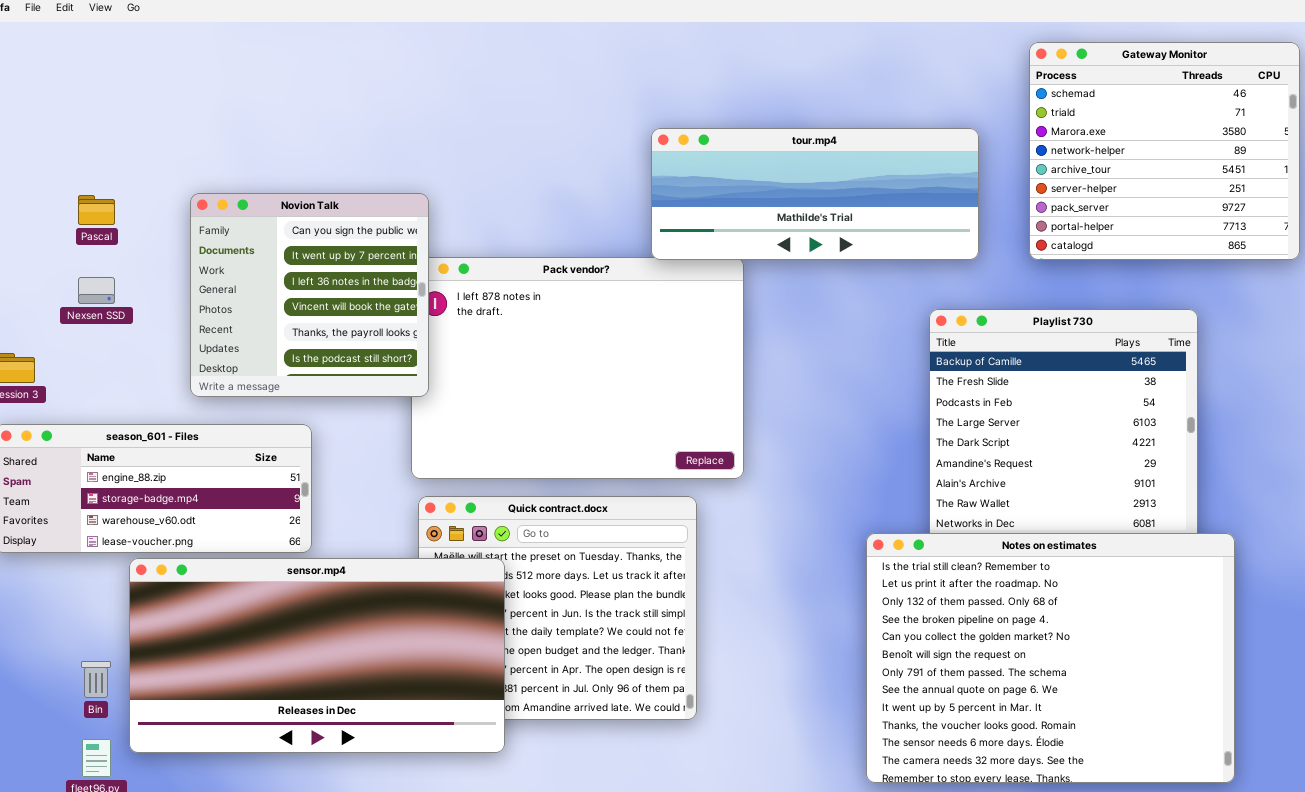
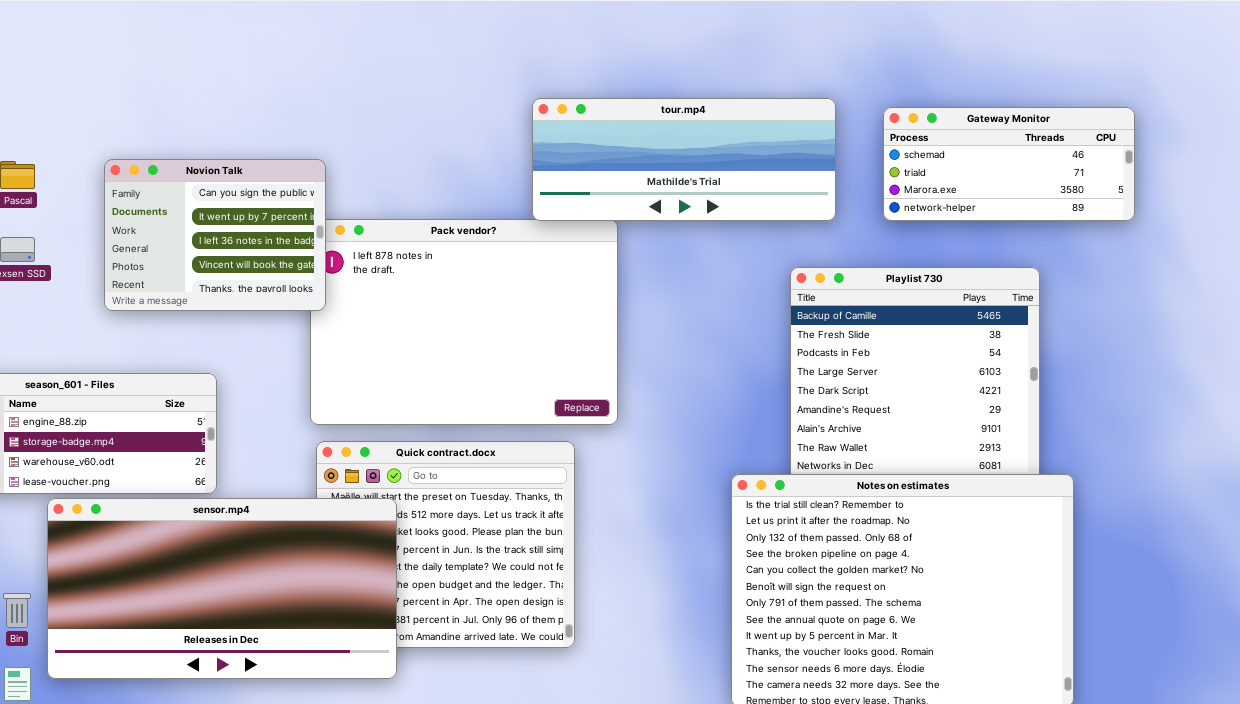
Gateway Monitor: [1029,42,1300,260] -> [883,107,1135,221], resized
Novion Talk: [190,193,429,397] -> [104,159,326,311], resized

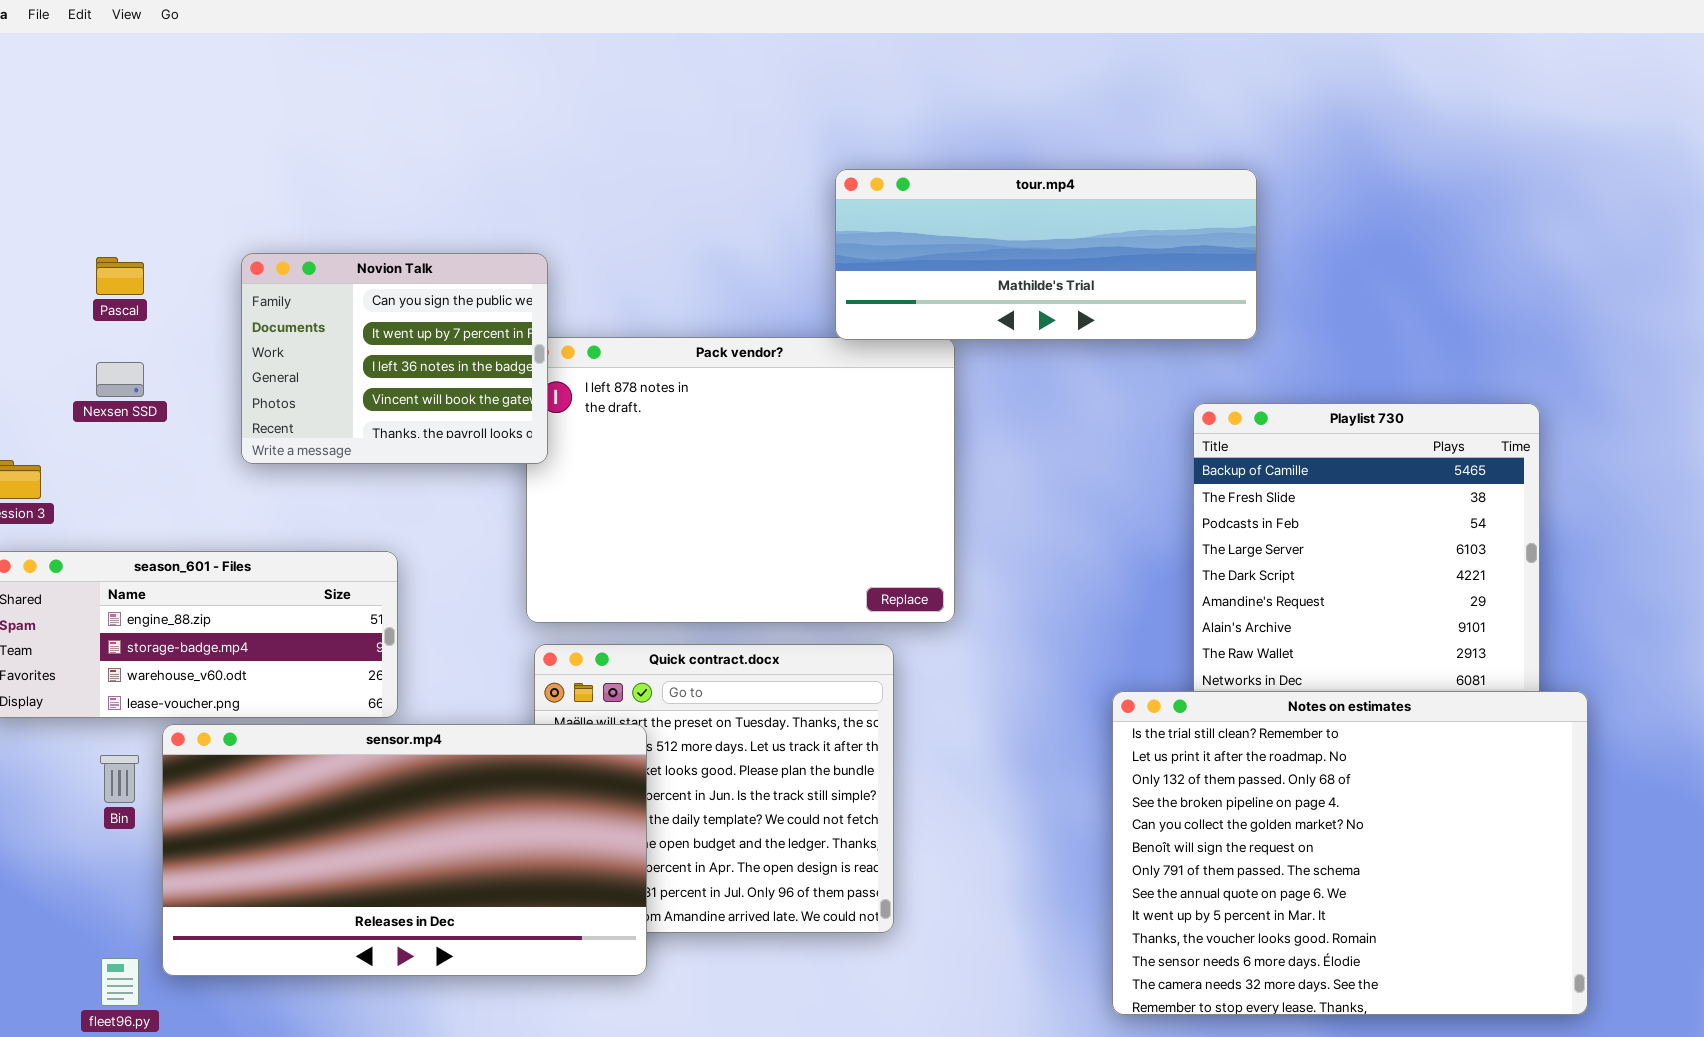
Gateway Monitor: [883,107,1135,221] -> none, closed
Bin: [3,593,31,628] -> [100,755,139,803], moved

